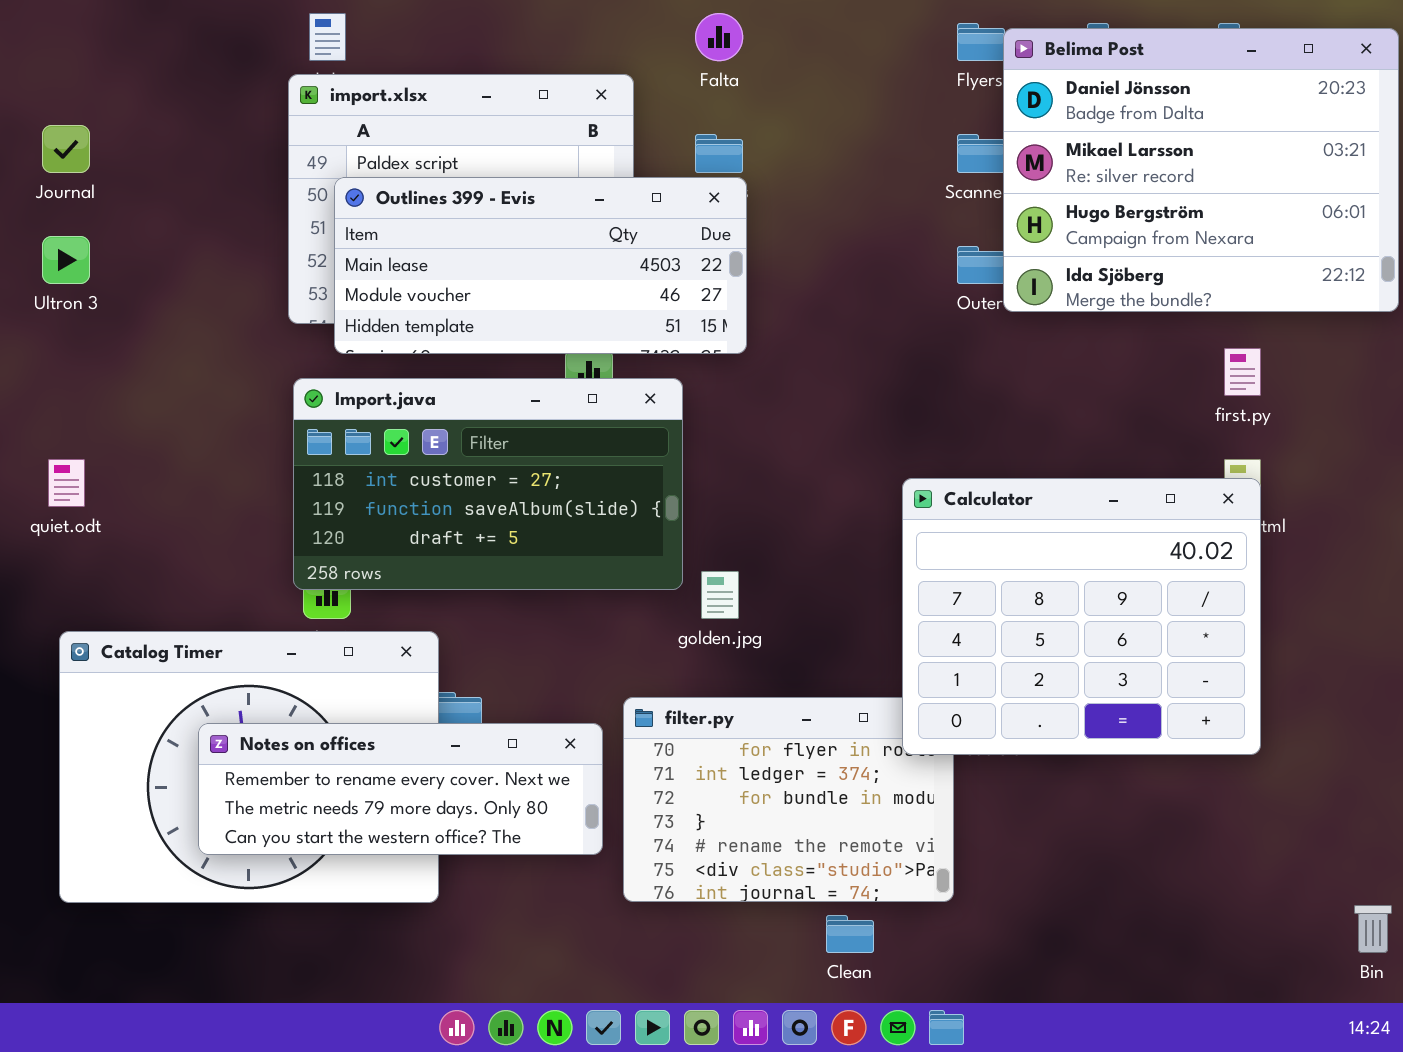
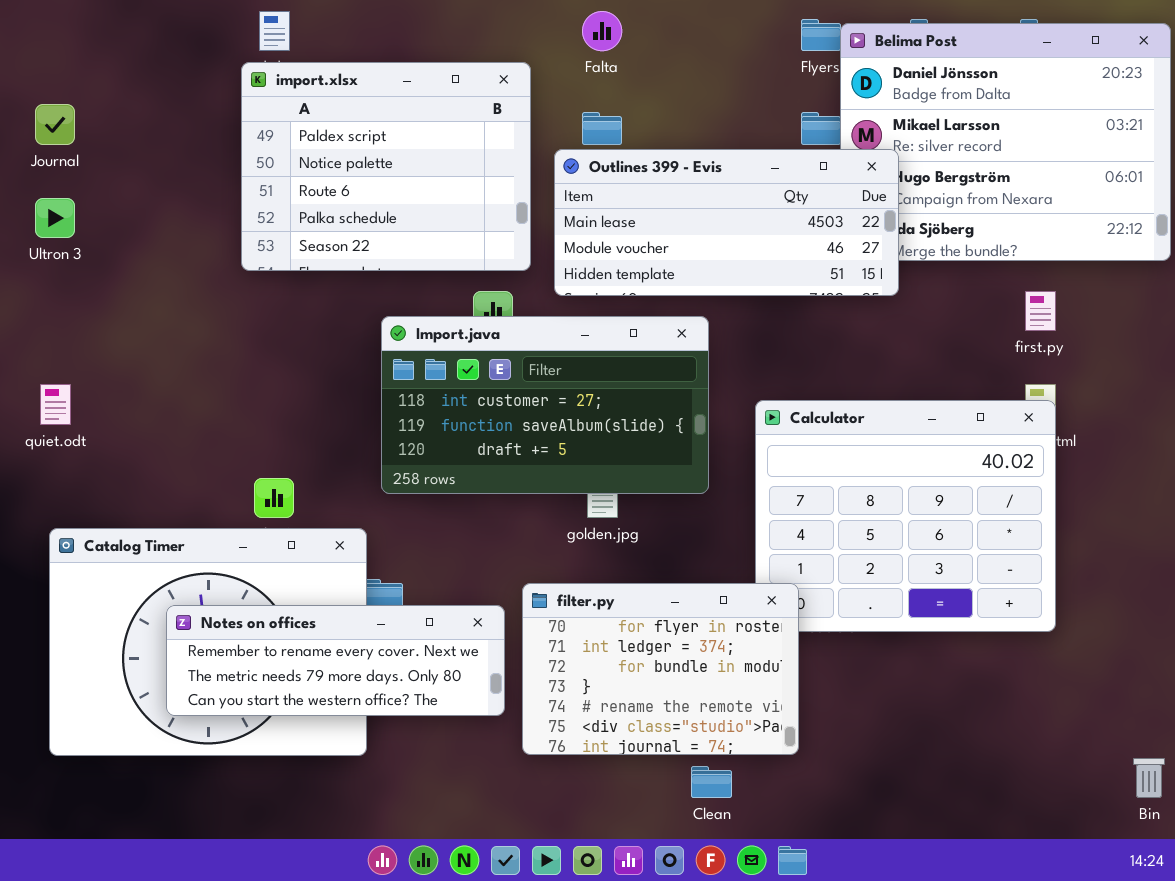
Outlines 399 - Evis: [334,177,747,354] -> [554,149,899,296], moved
Import.java: [293,378,683,590] -> [381,316,709,494], moved
filter.py: [623,697,954,902] -> [522,583,799,755], raised

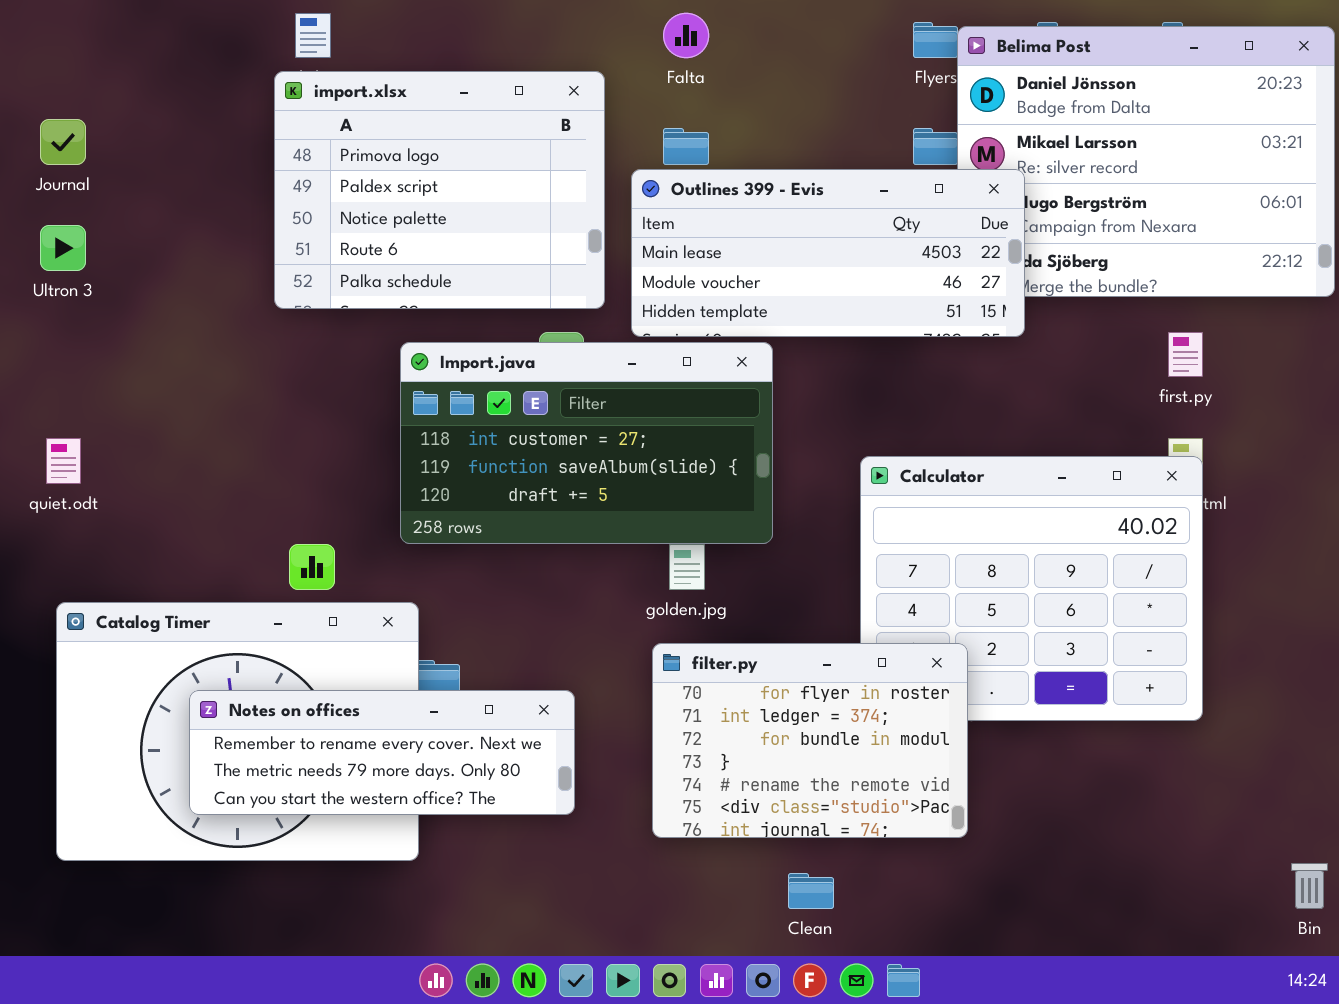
import.xlsx: [241,62,531,271] -> [274,71,605,309], scrolled up 1 row
Import.java: [381,316,709,494] -> [400,342,773,544], moved
filter.py: [522,583,799,755] -> [652,643,968,838], moved

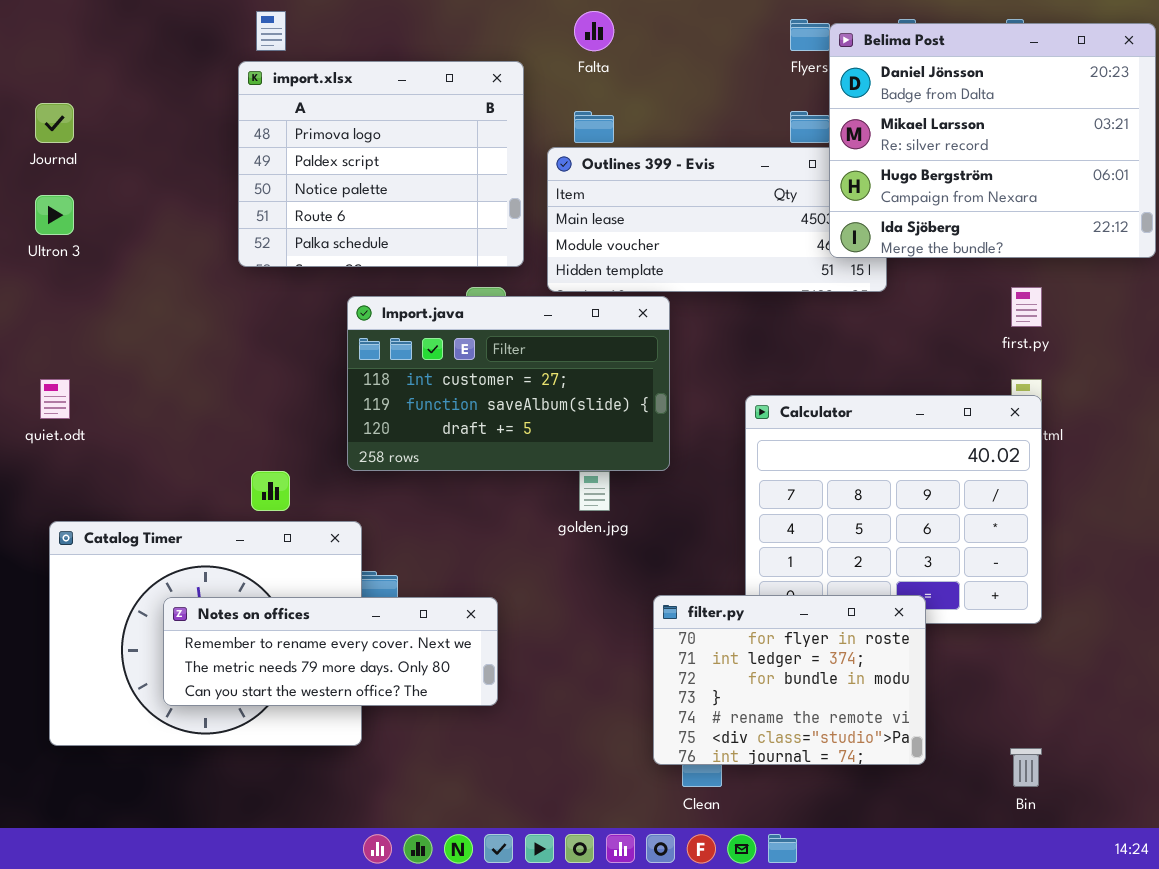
Belima Post: [957,26,1335,297] -> [829,23,1156,258], raised
filter.py: [652,643,968,838] -> [653,595,926,765], moved
Bin: [1291,863,1328,909] -> [1010,748,1042,787], moved

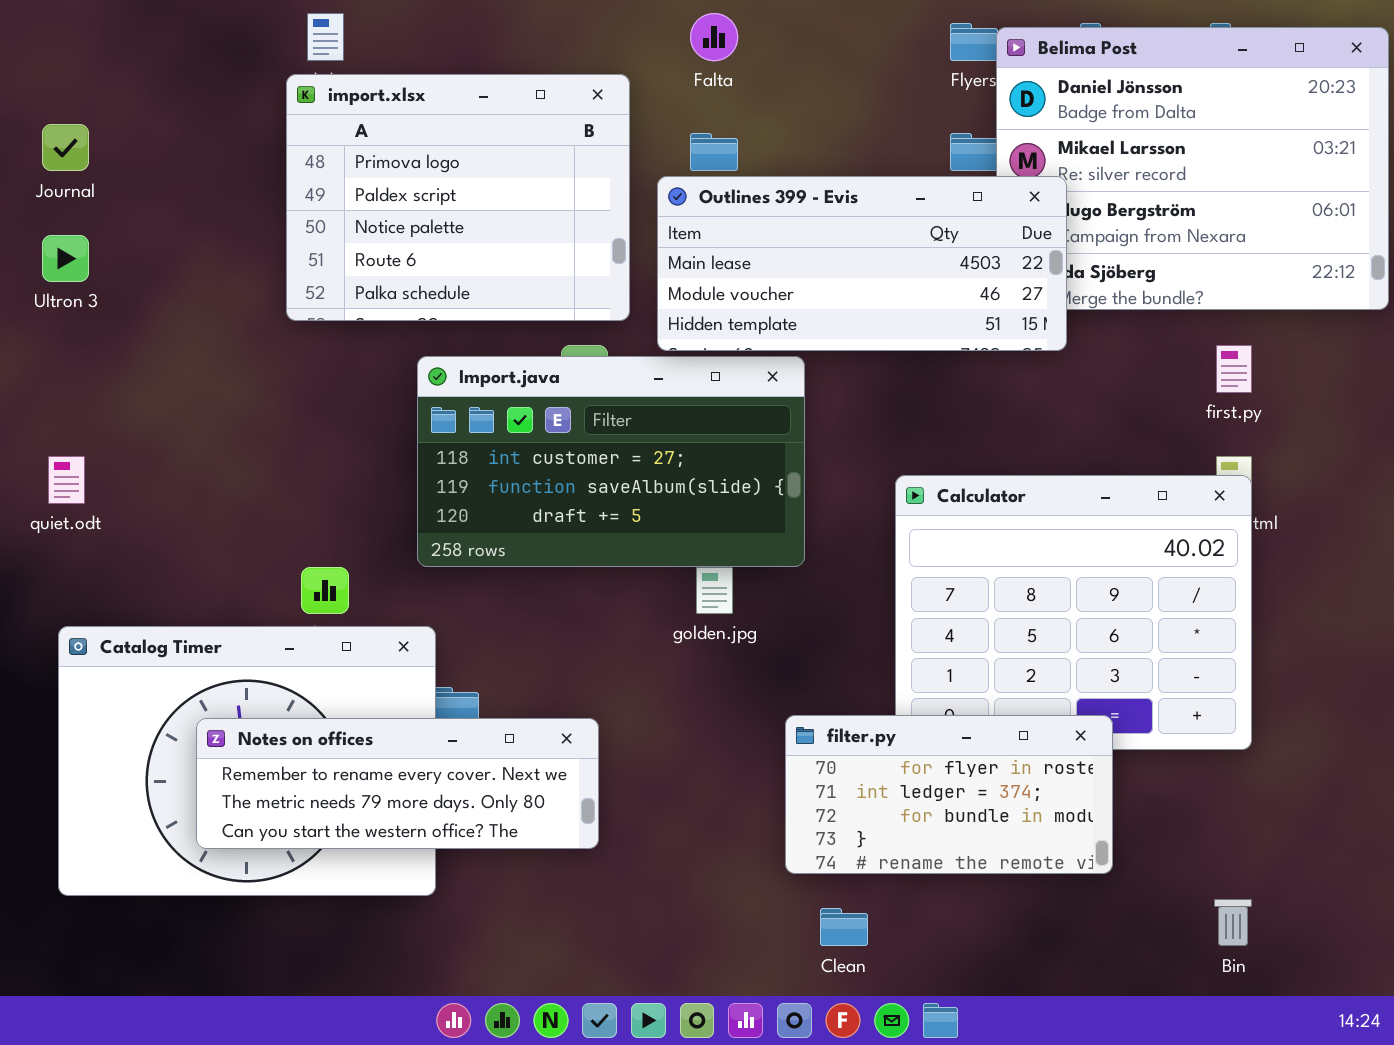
Outlines 399 - Evis: [547,147,887,292] -> [657,176,1067,351], raised
filter.py: [653,595,926,765] -> [785,715,1113,874], resized

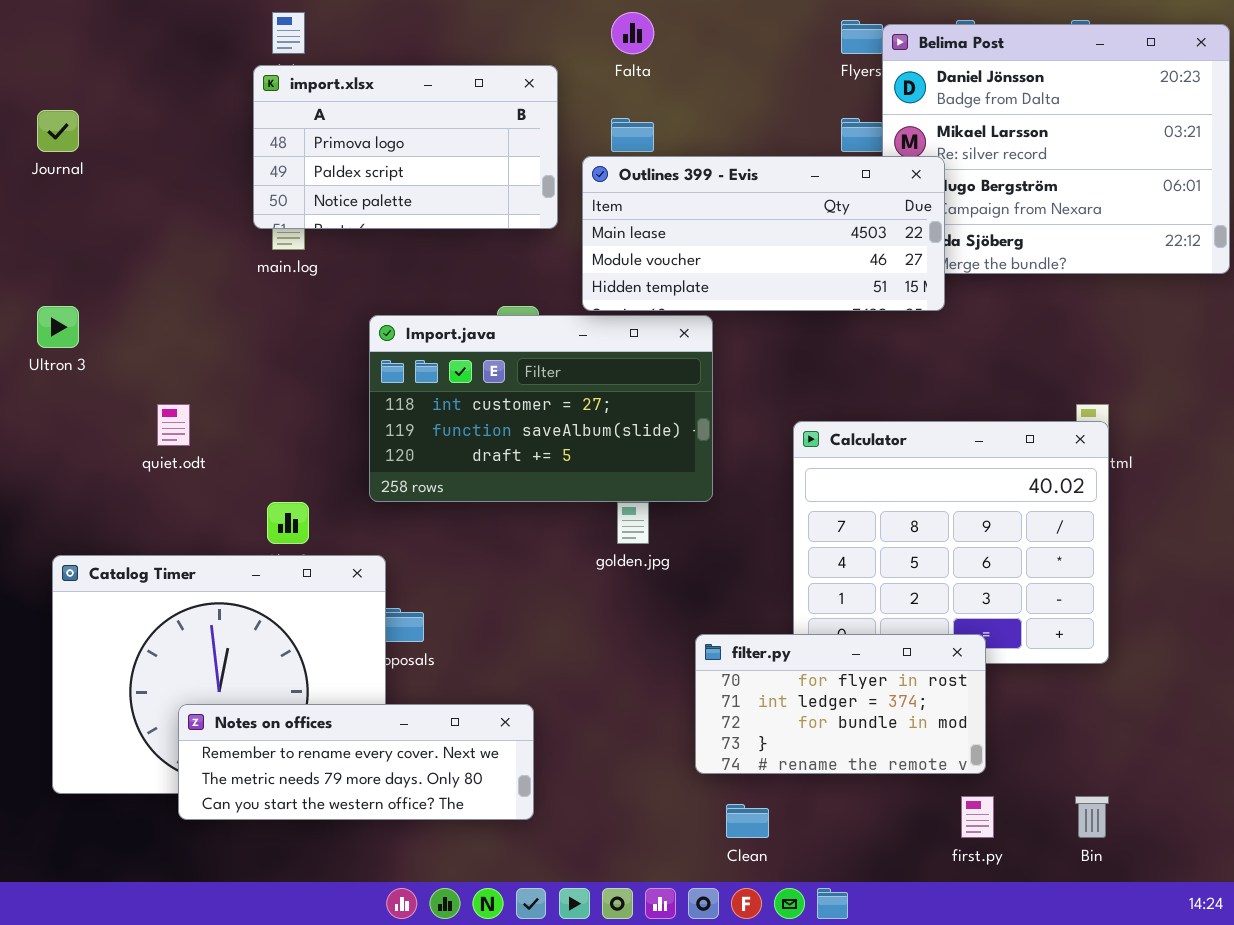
import.xlsx: [286,74,630,321] -> [253,65,558,229], resized
Ultron 3: [42,235,89,282] -> [37,306,79,348], moved
first.py: [1216,345,1252,393] -> [961,796,994,838], moved
quiet.odt: [48,456,85,504] -> [157,404,190,446], moved
Notes on offices: [196,718,599,849] -> [178,704,534,820], moved

